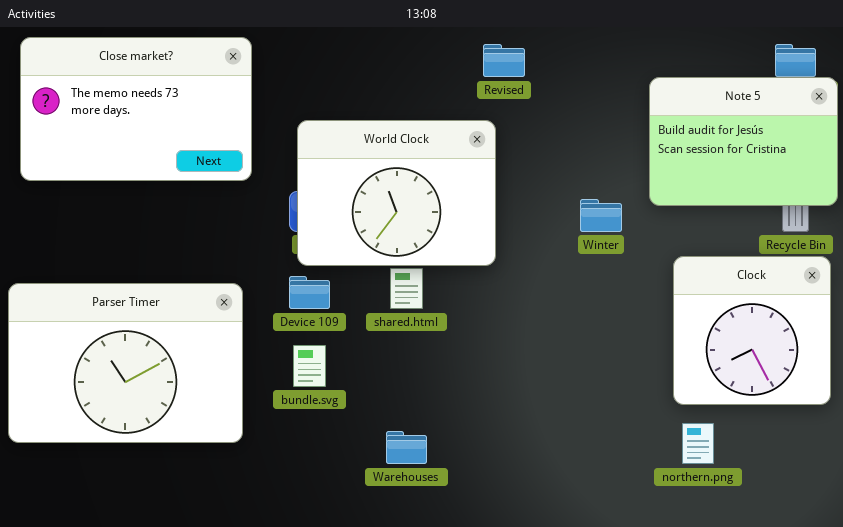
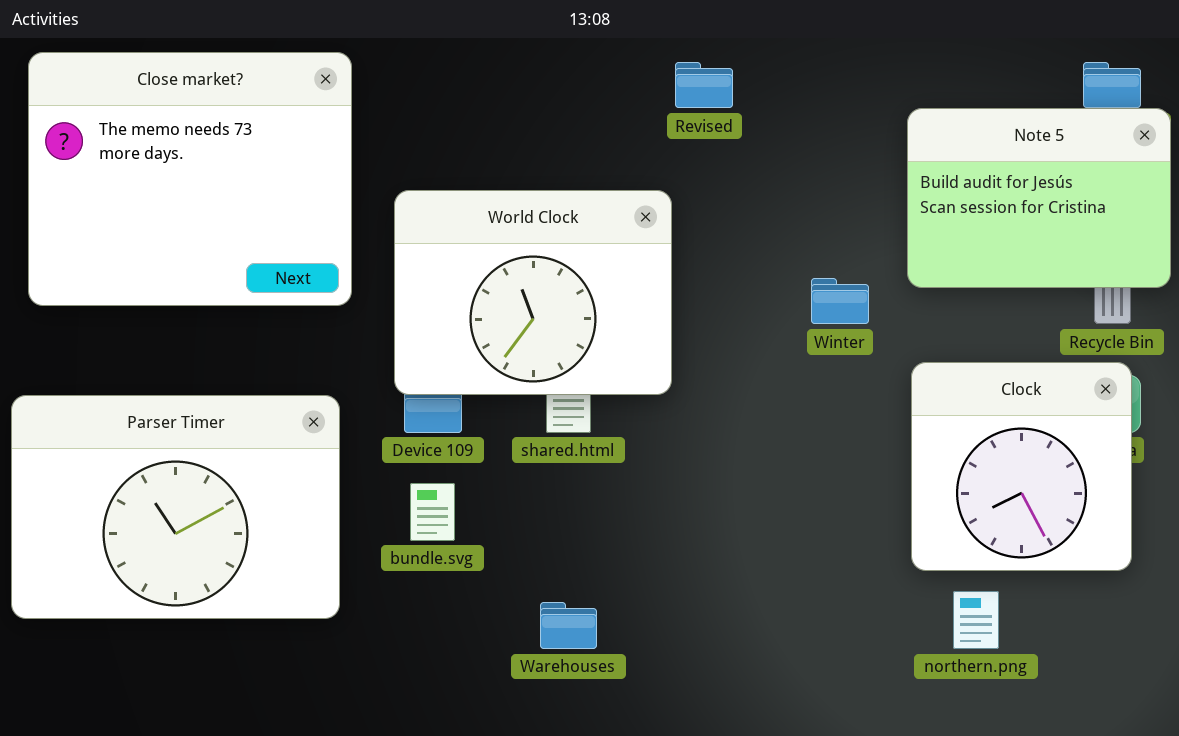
Close market?: [20,37,252,181] -> [28,52,352,306], resized
World Clock: [297,120,496,266] -> [394,190,672,395], moved
Clock: [673,256,831,405] -> [911,362,1132,571], moved

